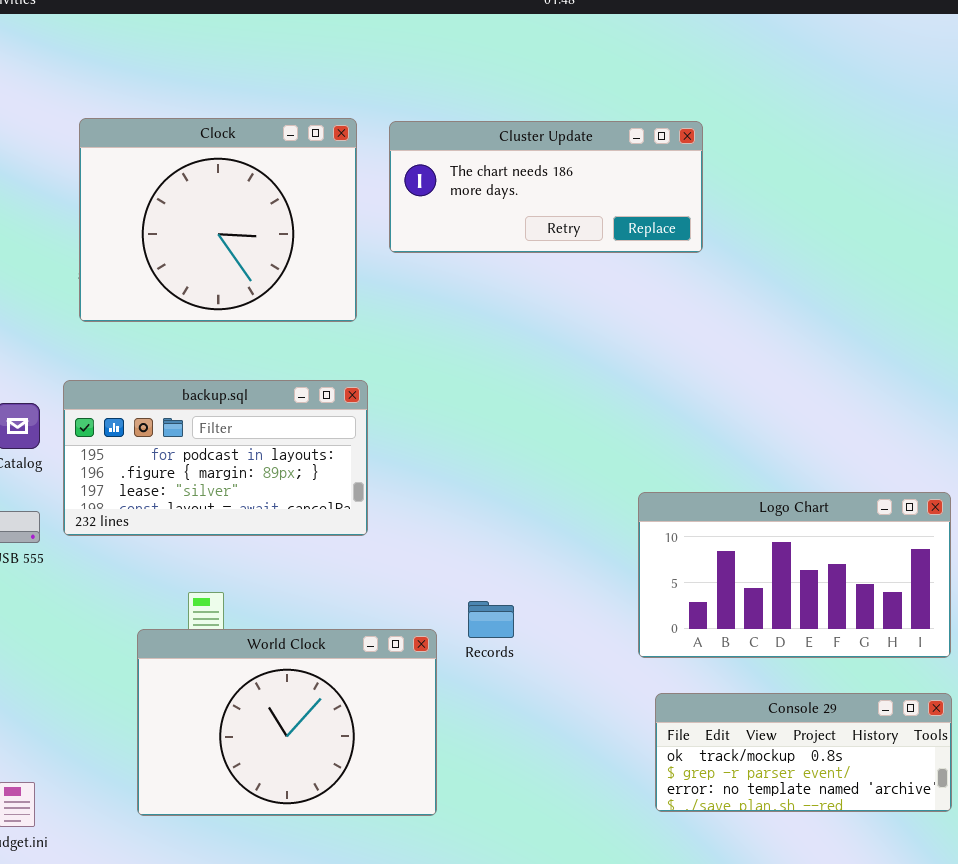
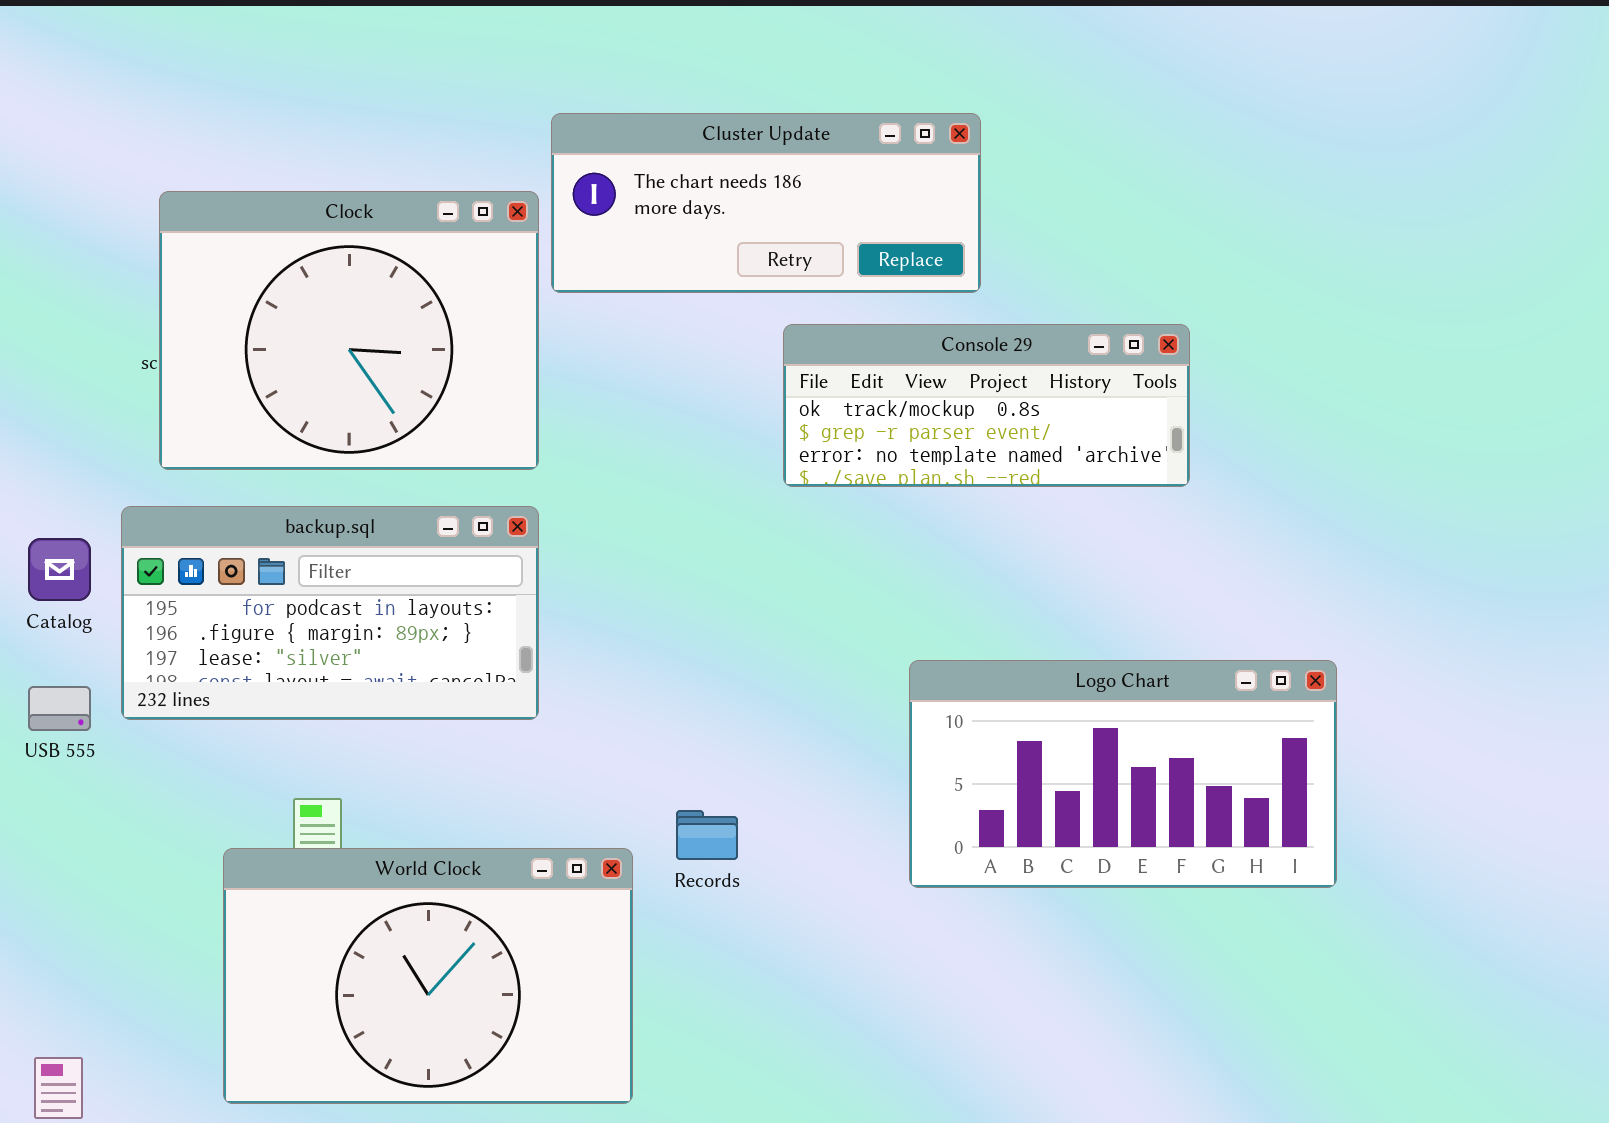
Clock: [79,118,357,322] -> [159,191,539,470], moved
Cluster Update: [389,121,703,253] -> [551,113,981,293], moved
Console 29: [655,693,952,812] -> [783,324,1190,487], moved

